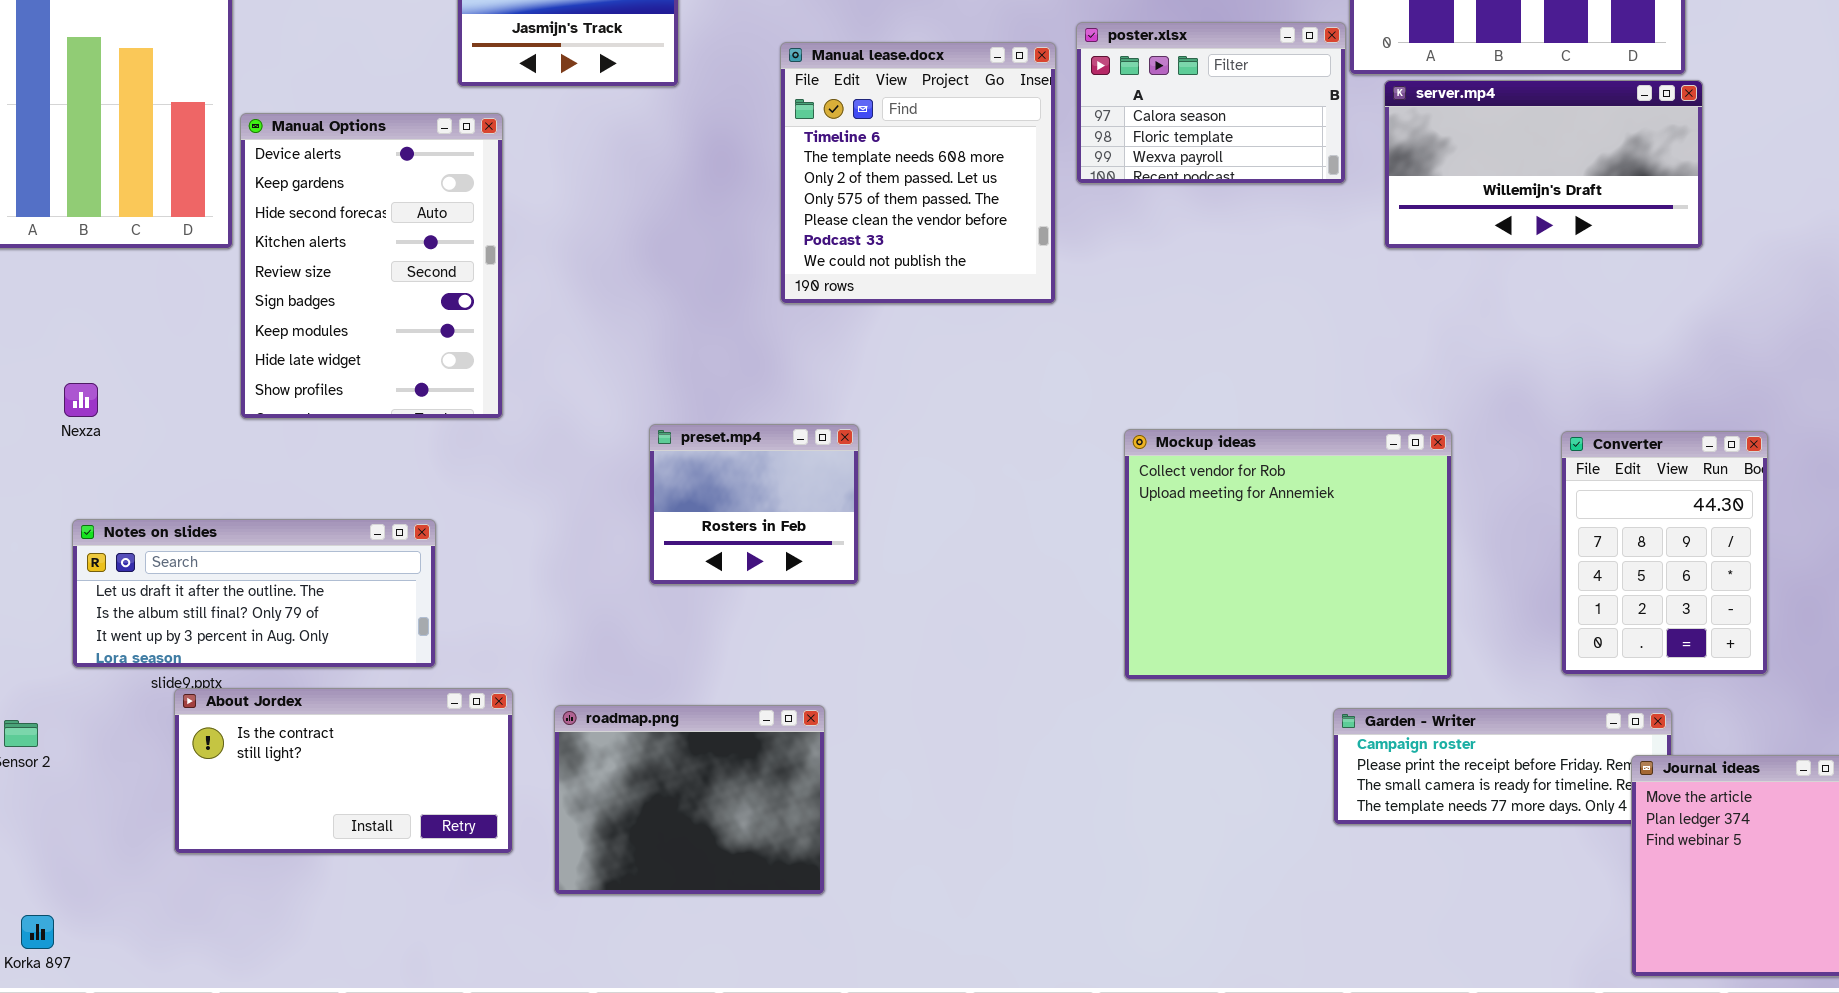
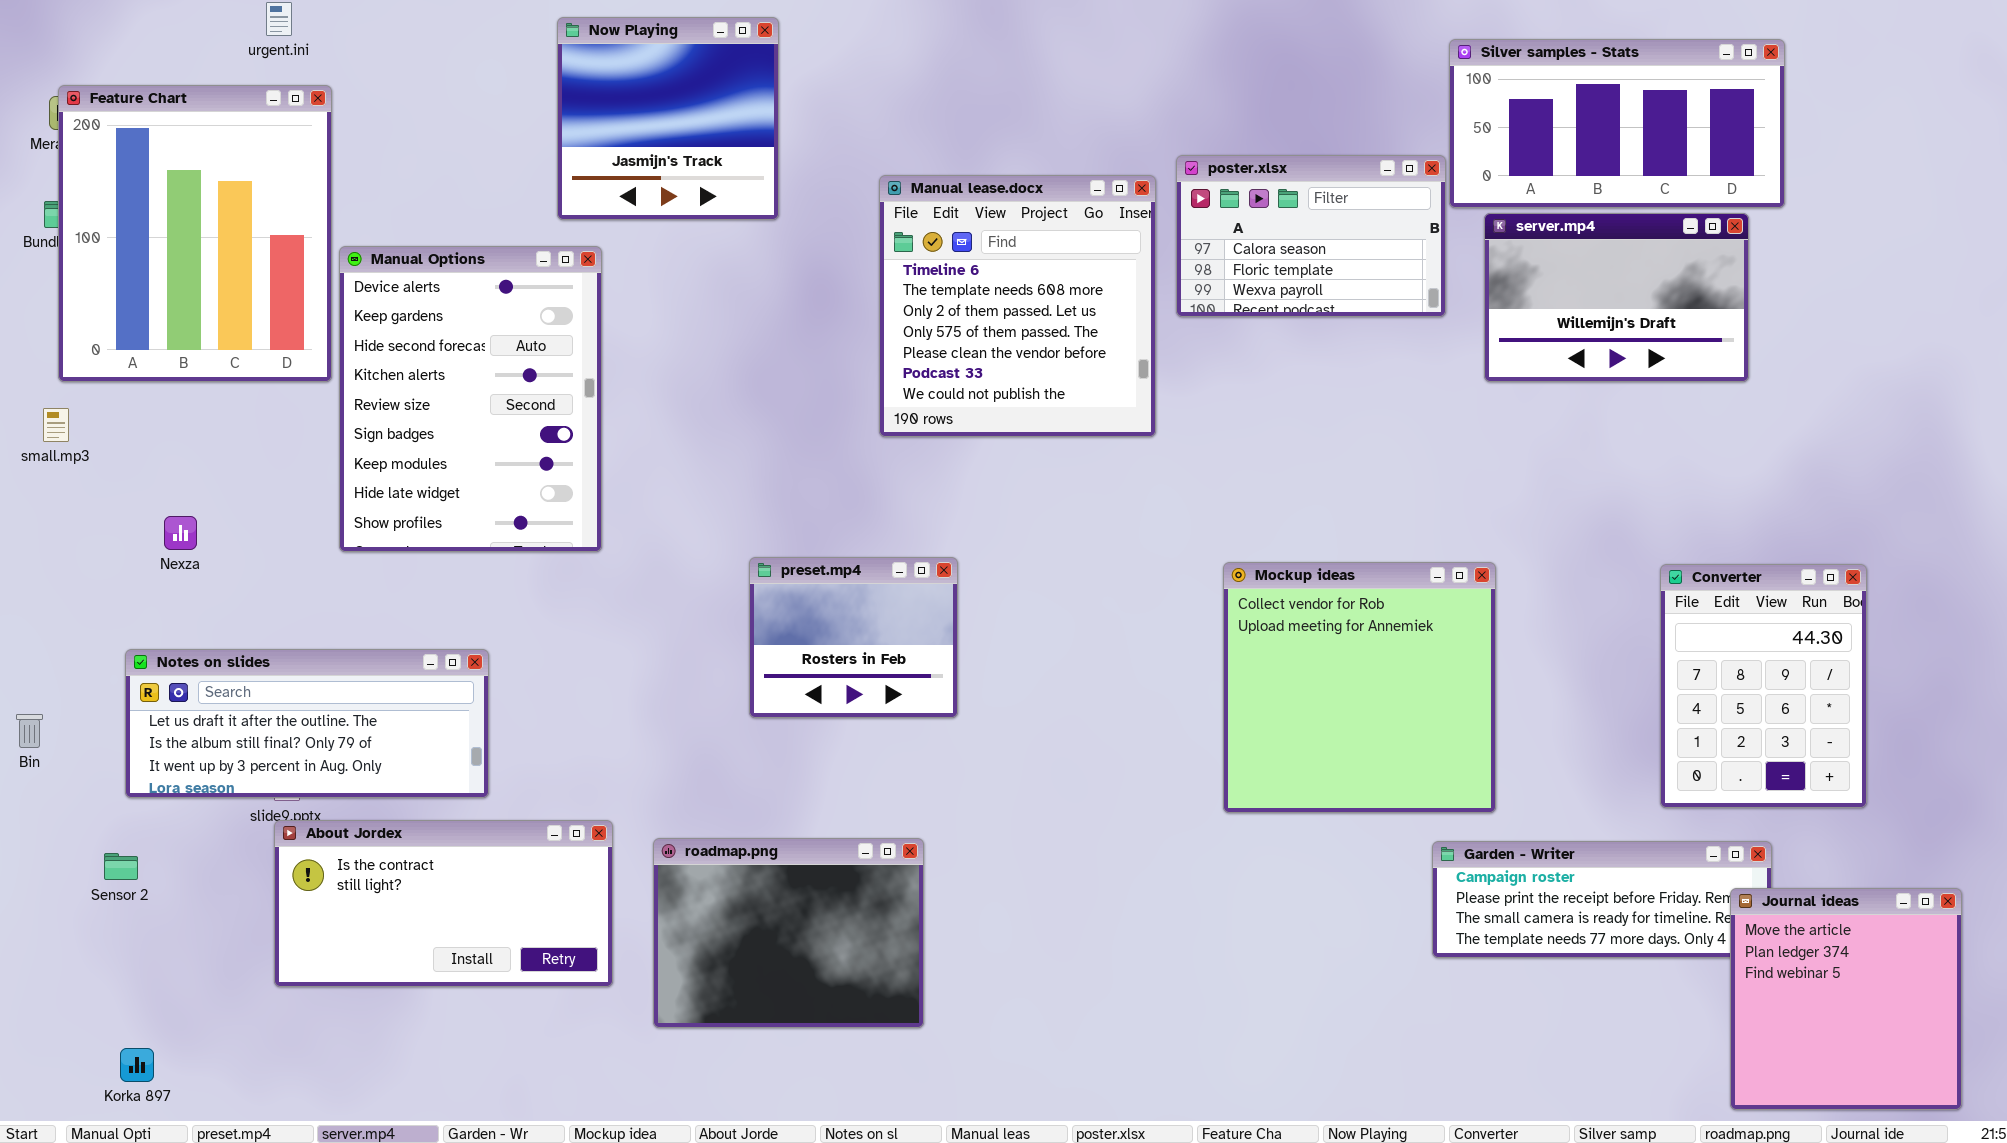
server.mp4: [1384,80,1703,249] -> [1484,213,1749,382], resized
Mockup ideas: [1124,429,1452,680] -> [1223,562,1496,813], resized
Notes on slides: [72,519,436,668] -> [125,649,489,798], moved

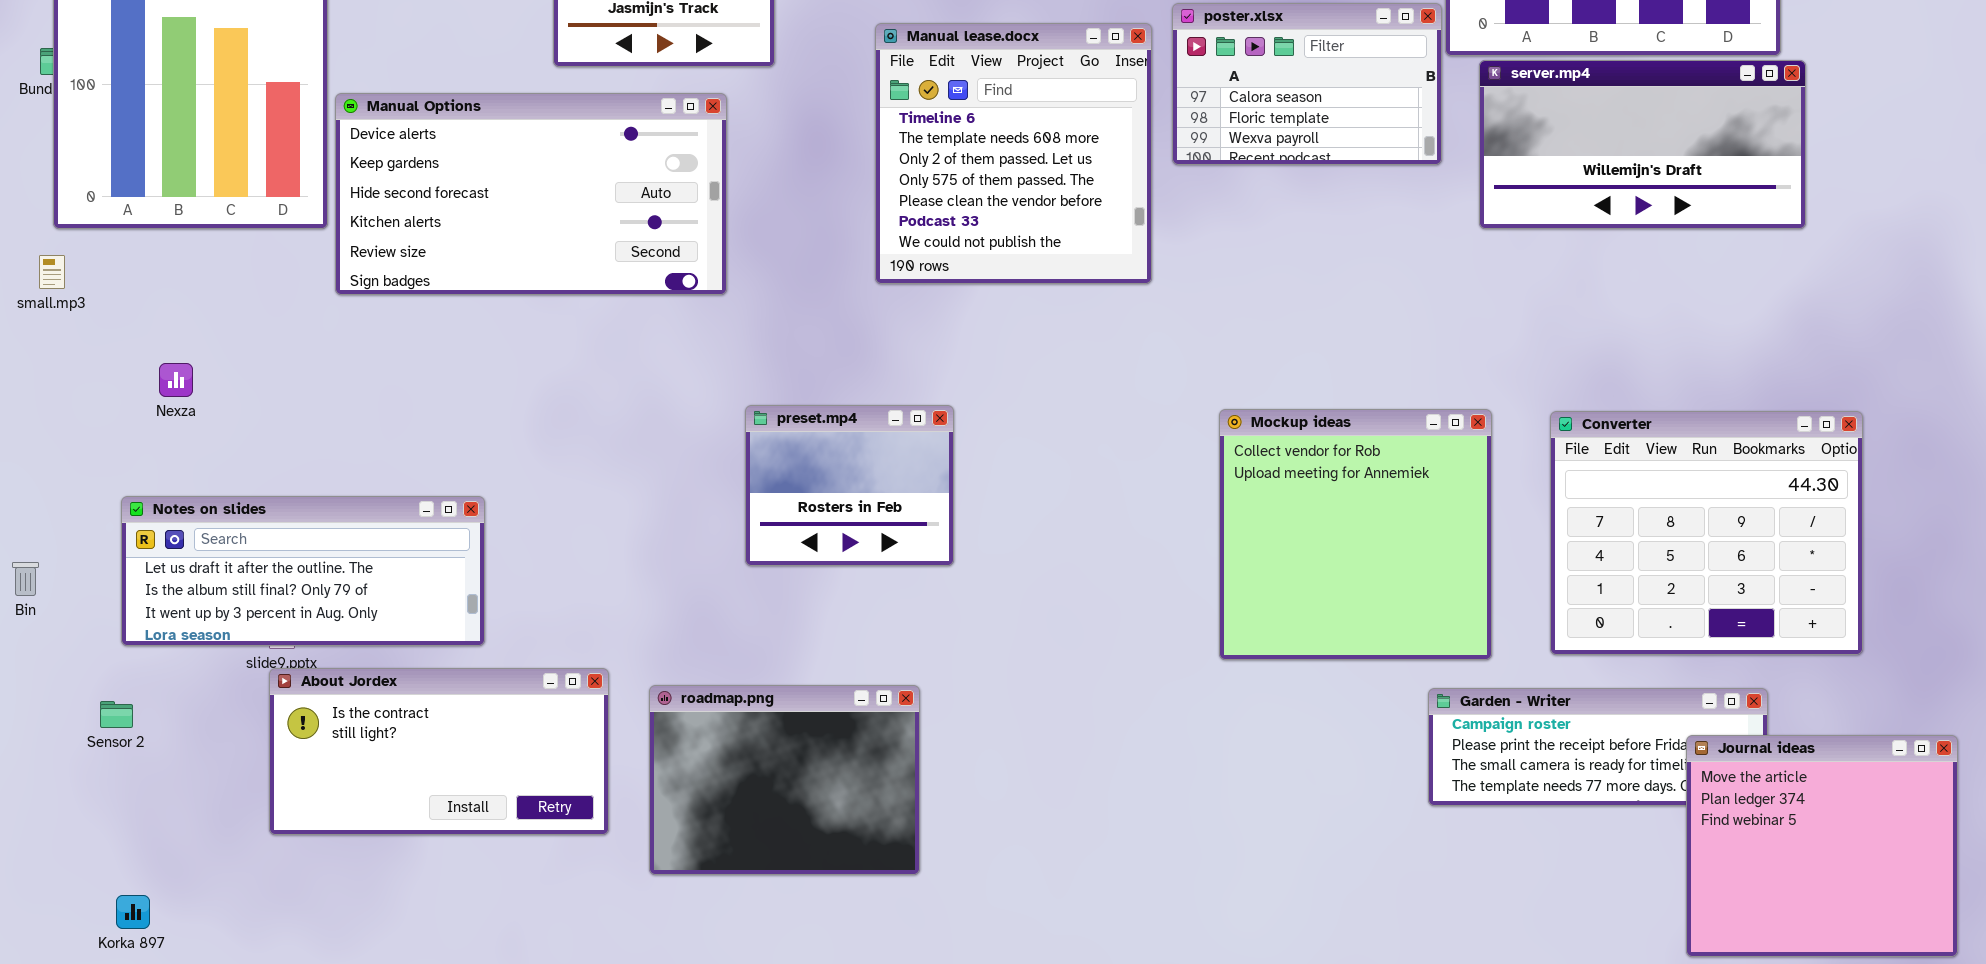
server.mp4: [1484,213,1749,382] -> [1479,60,1806,229], resized
Manual Options: [339,246,602,552] -> [335,93,727,295], resized
Converter: [1660,564,1867,808] -> [1550,411,1863,655], resized
Journal ideas: [1730,888,1962,1110] -> [1686,735,1958,957], resized

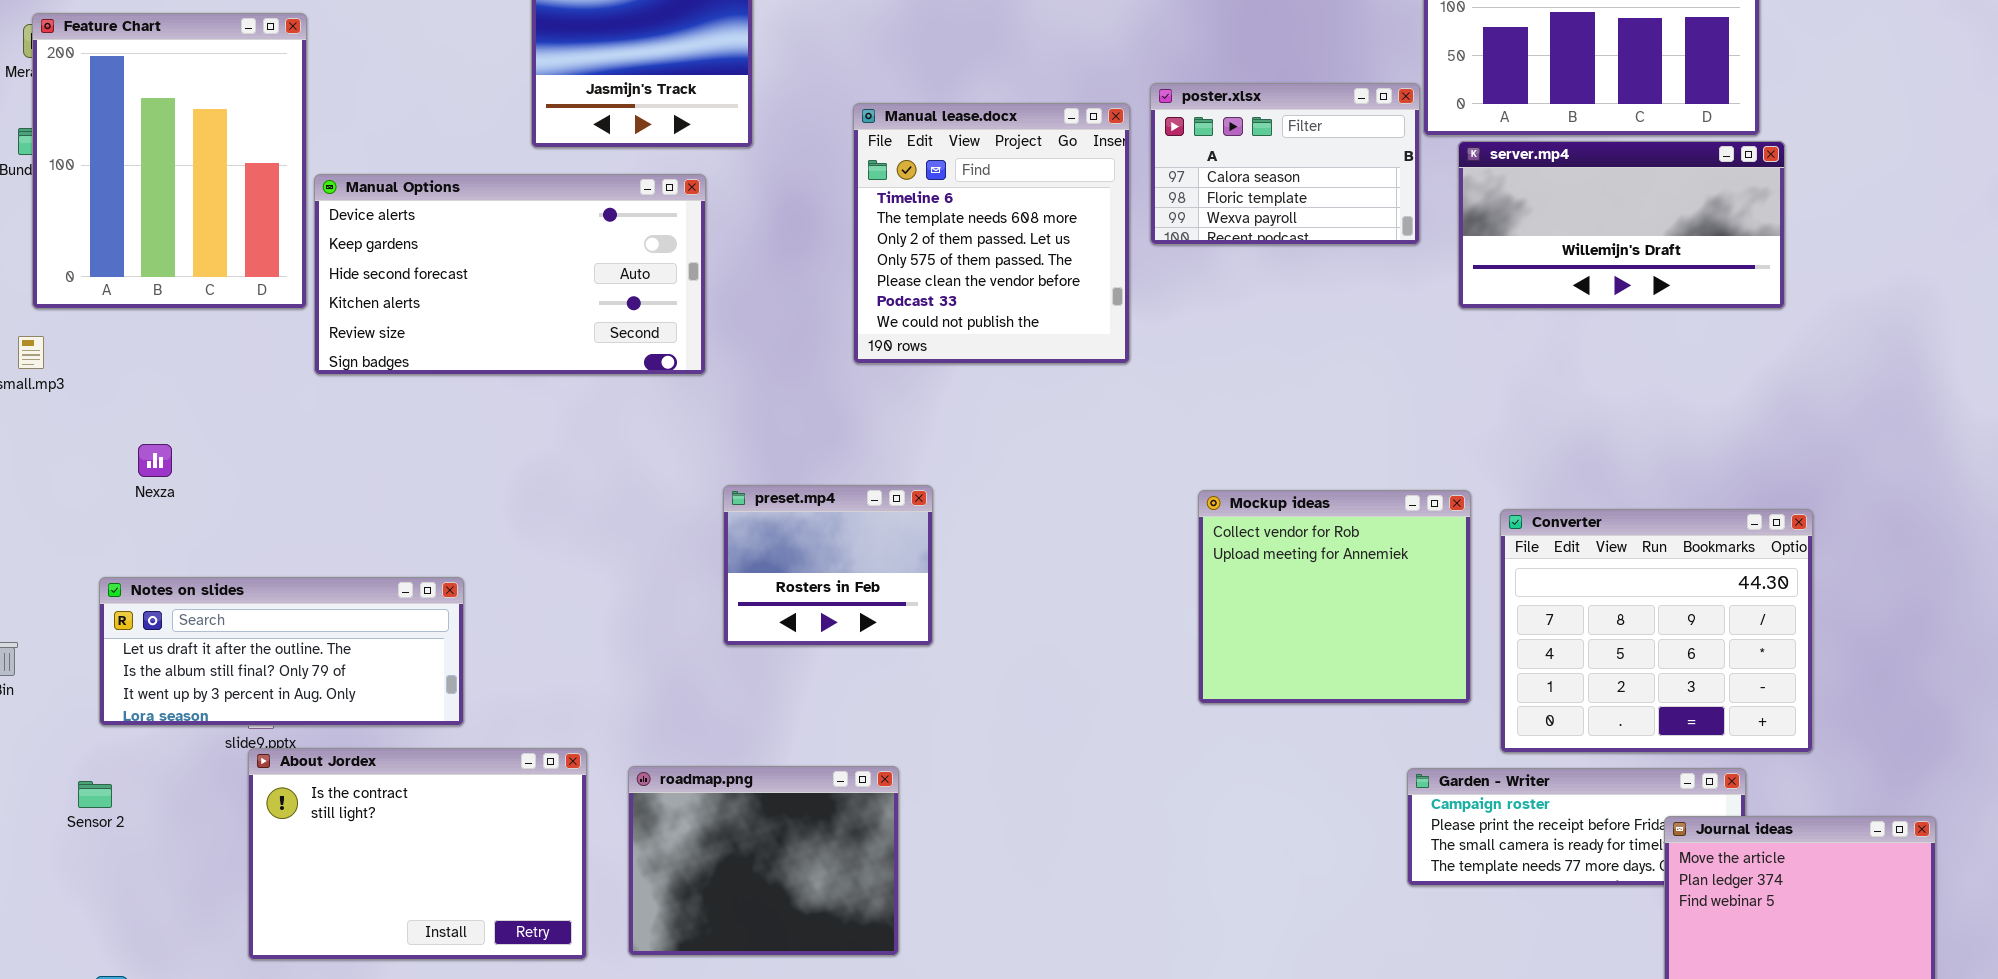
Mockup ideas: [1219,409,1492,660] -> [1198,490,1471,704], resized
Converter: [1550,411,1863,655] -> [1500,509,1813,753], moved
About Jordex: [269,668,609,835] -> [248,748,587,960], resized

